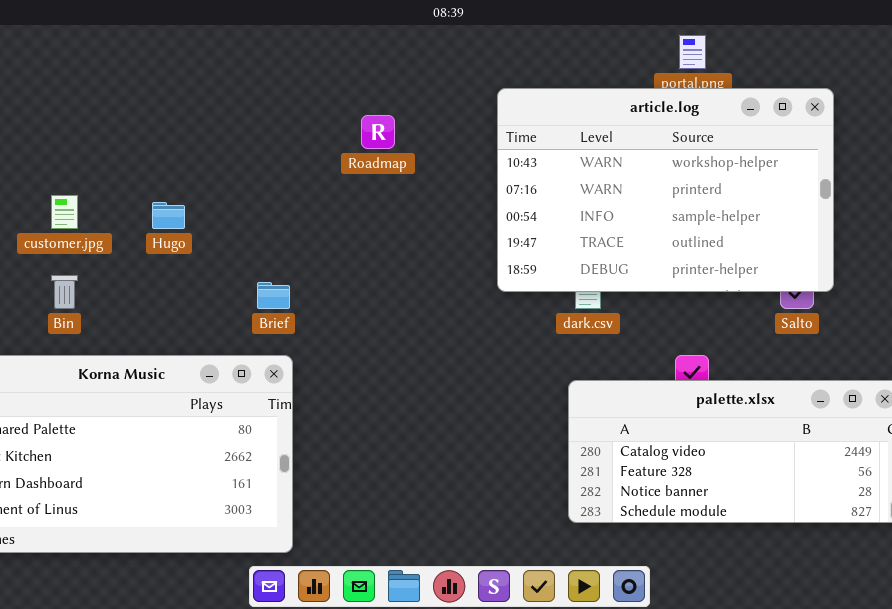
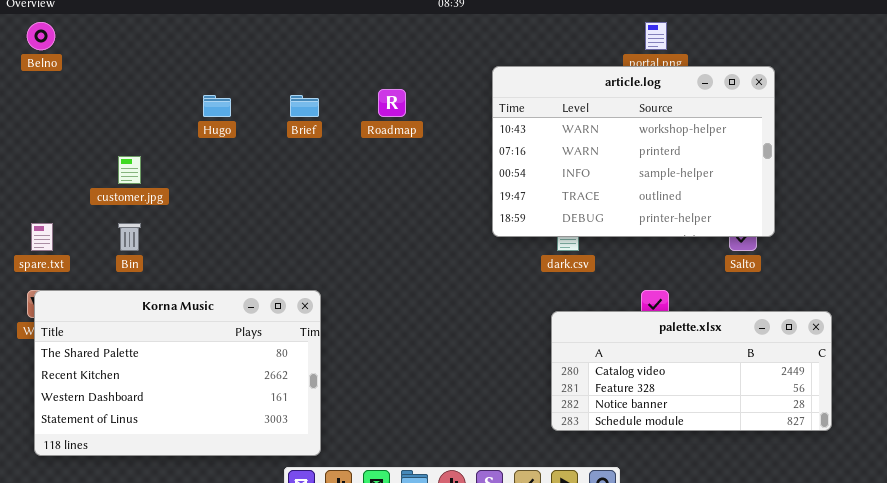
Hugo: [152,202,185,229] -> [203,95,231,117], moved
Brief: [257,282,290,309] -> [290,95,319,117], moved

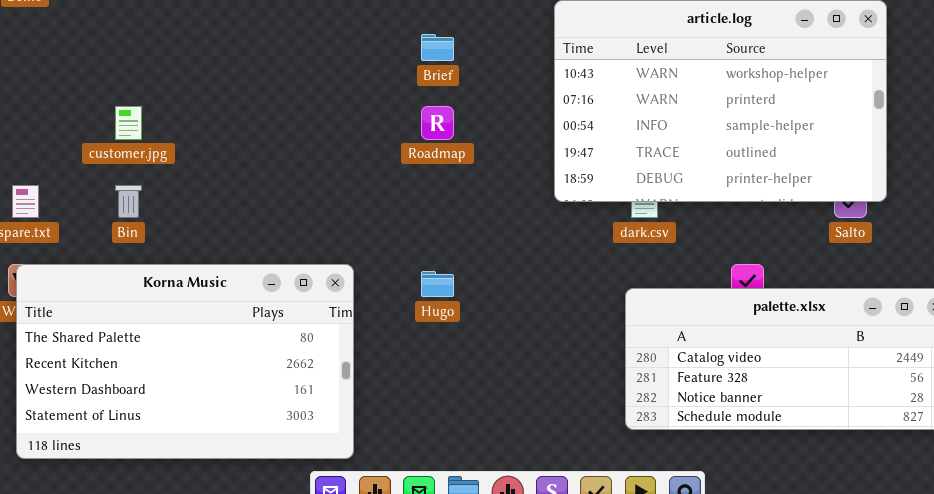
Roadmap: [378,89,406,117] -> [421,106,454,140], moved
Hugo: [203,95,231,117] -> [421,271,454,297], moved
Brief: [290,95,319,117] -> [421,34,454,61], moved

